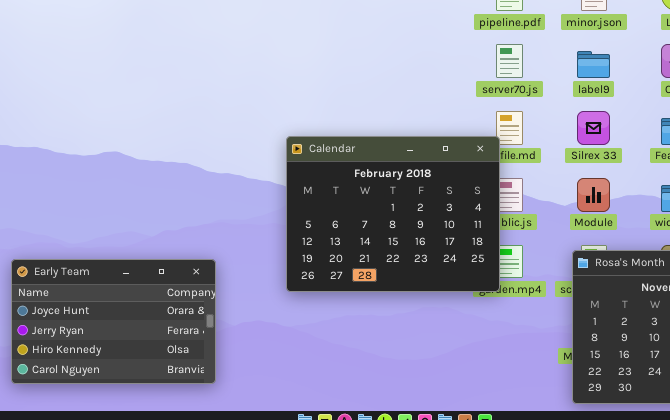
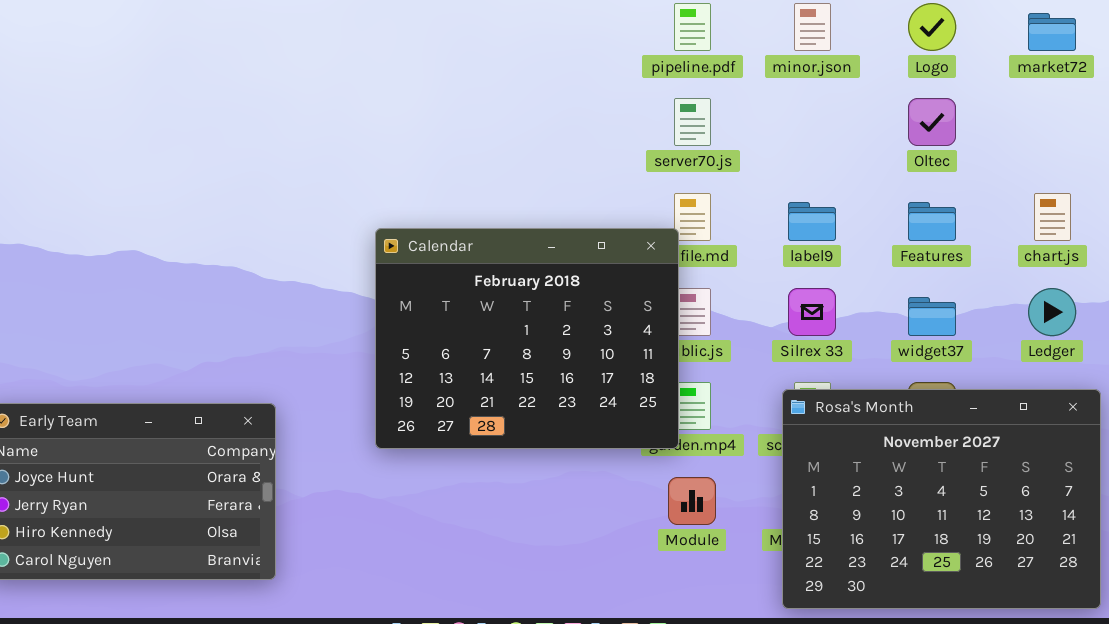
label9: [577,51,610,78] -> [788,202,836,241], moved
Silrex 33: [577,111,610,145] -> [788,288,836,336], moved
Module: [577,178,610,212] -> [668,477,716,525], moved

